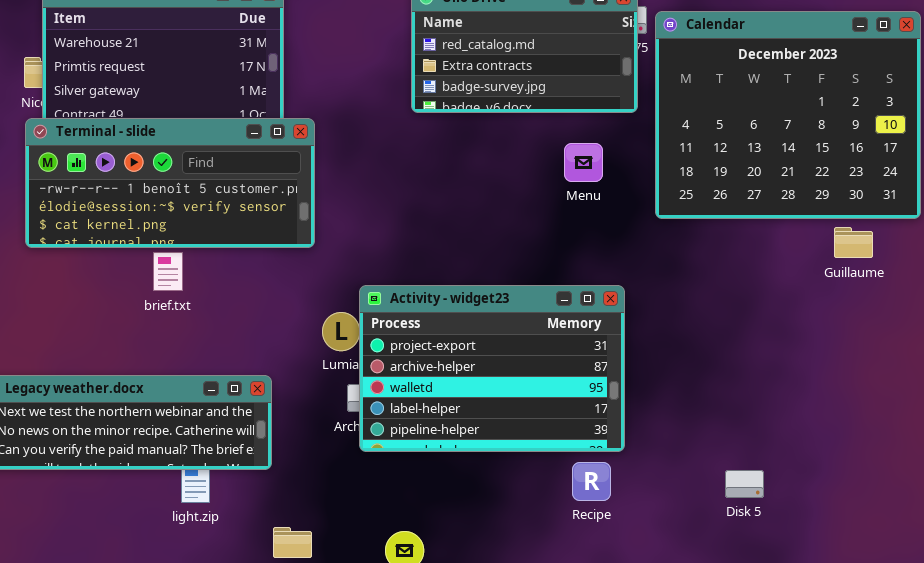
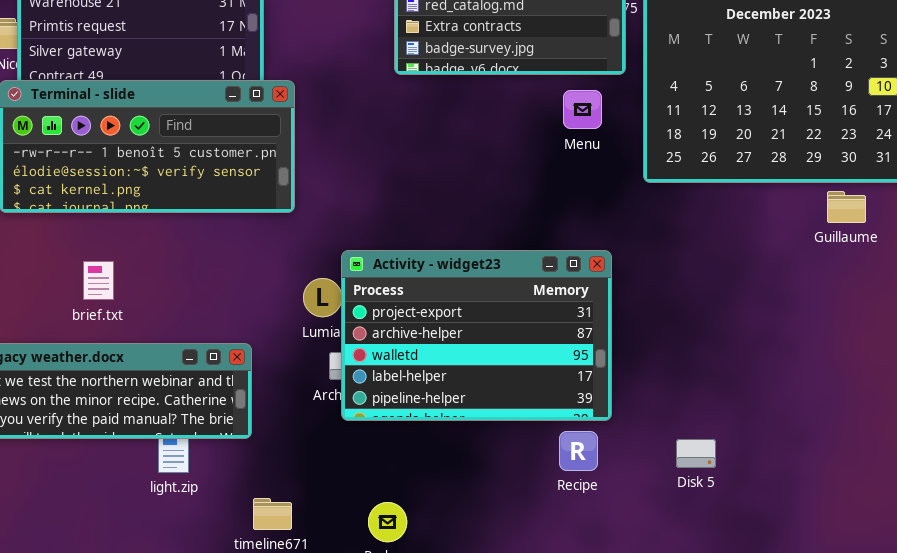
Menu: [564,143,603,182] -> [563,90,602,129], moved
brief.txt: [153,252,183,291] -> [83,261,114,300], moved
Disk 5: [725,470,764,498] -> [676,439,716,468], moved

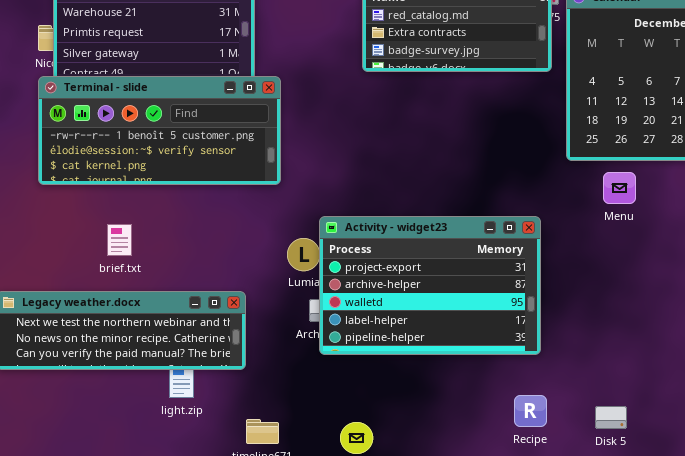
Menu: [563,90,602,129] -> [603,172,636,204], moved
Recipe: [559,431,598,471] -> [514,395,547,427], moved
Disk 5: [676,439,716,468] -> [595,406,627,429], moved

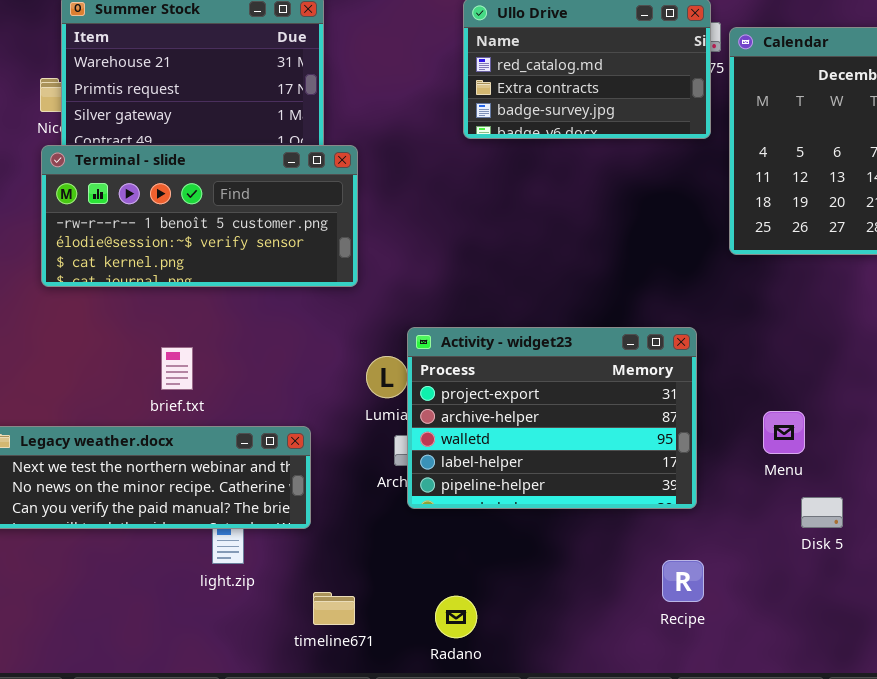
Menu: [603,172,636,204] -> [763,411,805,454], moved
brief.txt: [107,224,132,256] -> [161,347,193,390], moved
Disk 5: [595,406,627,429] -> [801,497,843,528], moved

